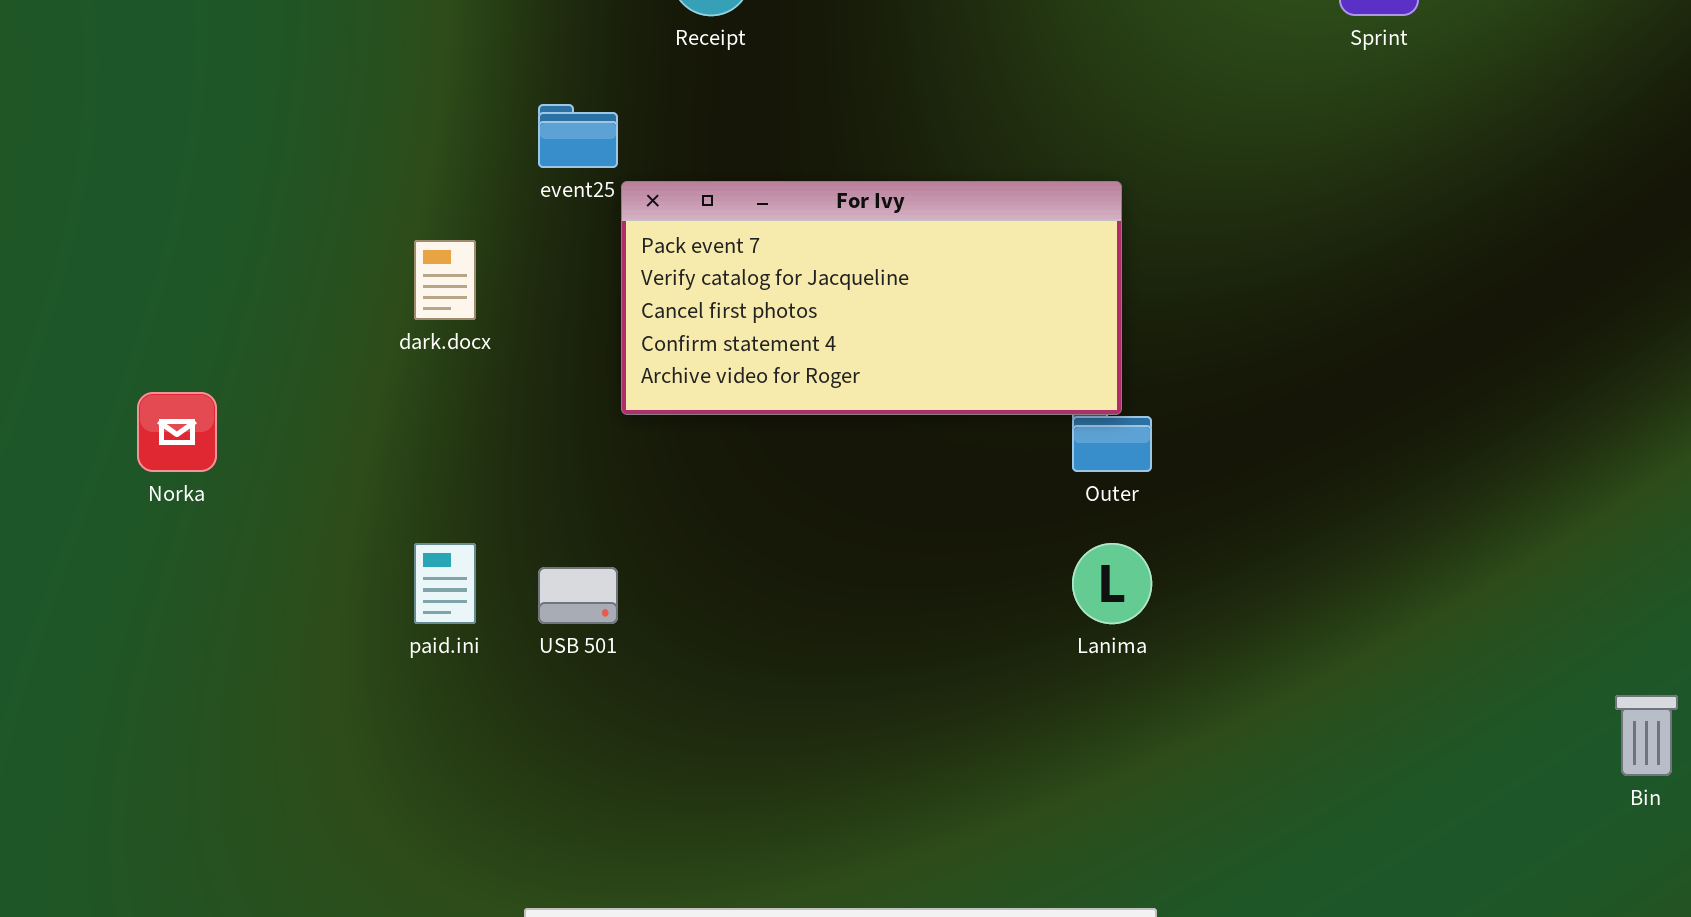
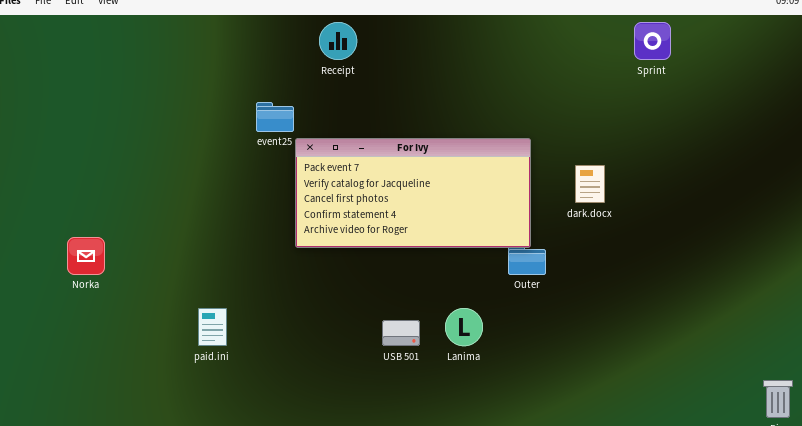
dark.docx: [414,240,476,320] -> [575,165,605,203], moved
Lanima: [1072,543,1152,624] -> [445,308,483,346], moved
USB 501: [538,567,618,624] -> [382,320,420,346], moved

